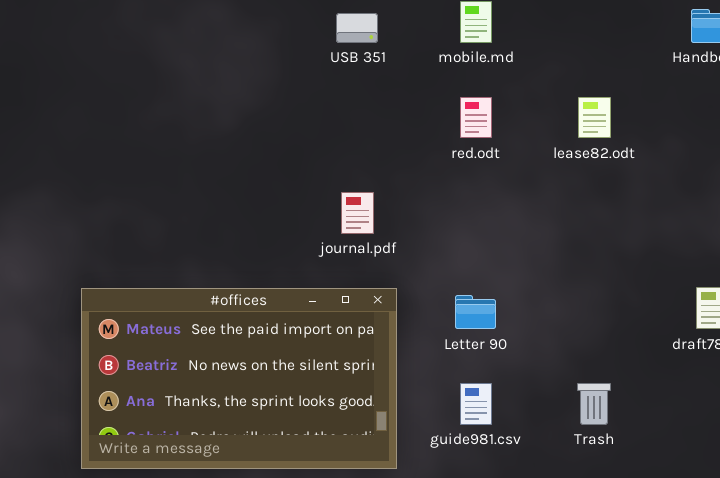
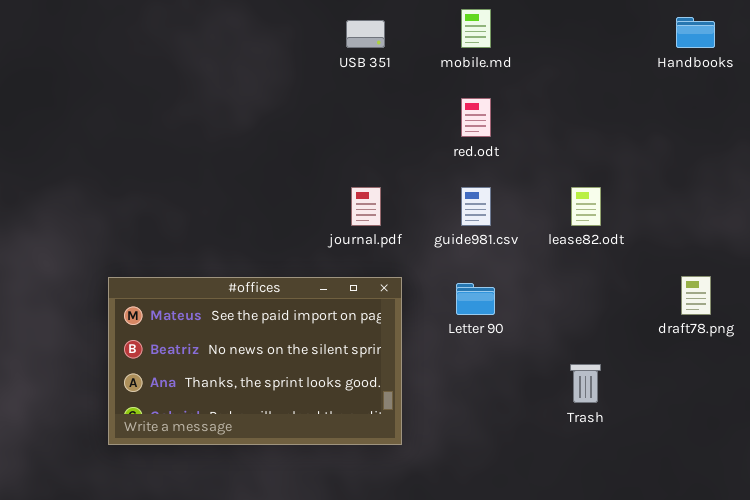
lease82.odt: [578,97,611,138] -> [571,187,601,226], moved
guide981.csv: [460,383,492,425] -> [461,187,491,226], moved

